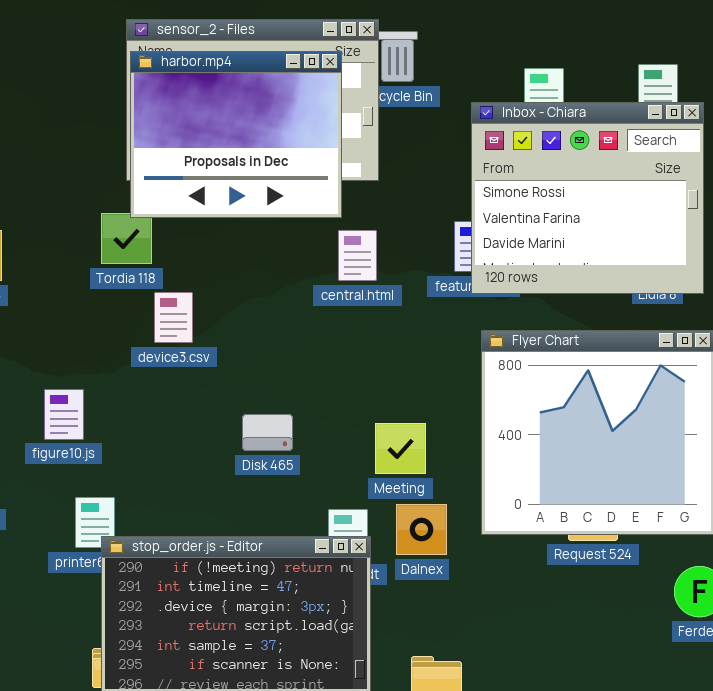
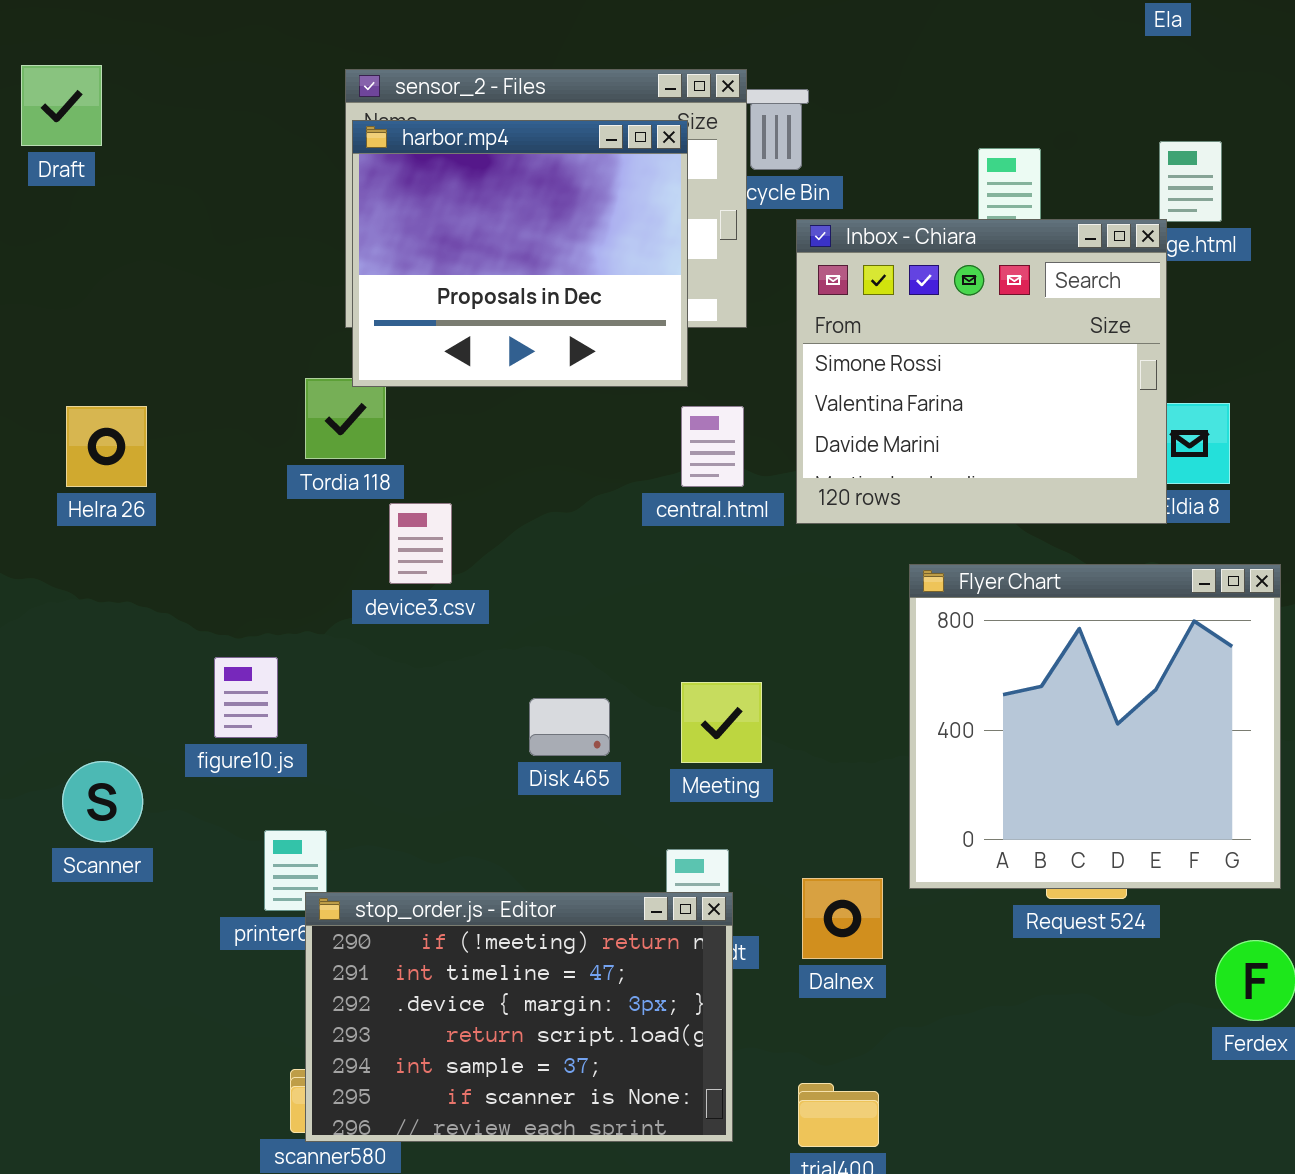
Inbox - Chiara: [471,102,704,294] -> [796,219,1167,524], moved
Meeting: [375,423,426,474] -> [681,682,762,763], moved
Dalnex: [396,504,447,555] -> [802,878,883,959], moved

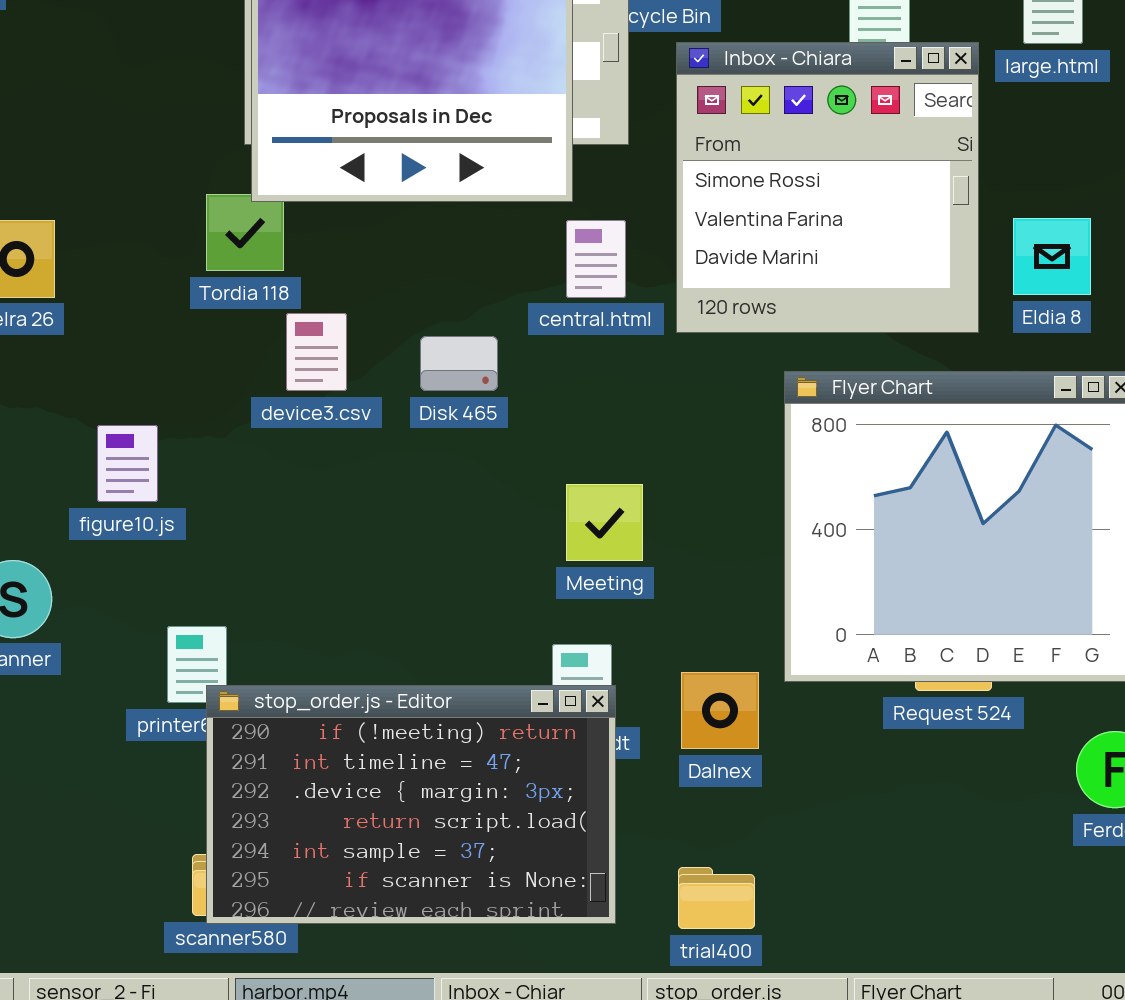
Inbox - Chiara: [796,219,1167,524] -> [676,42,979,333], resized
figure10.js: [214,657,278,738] -> [97,425,158,502], moved
Disk 465: [529,698,610,756] -> [420,336,498,391], moved

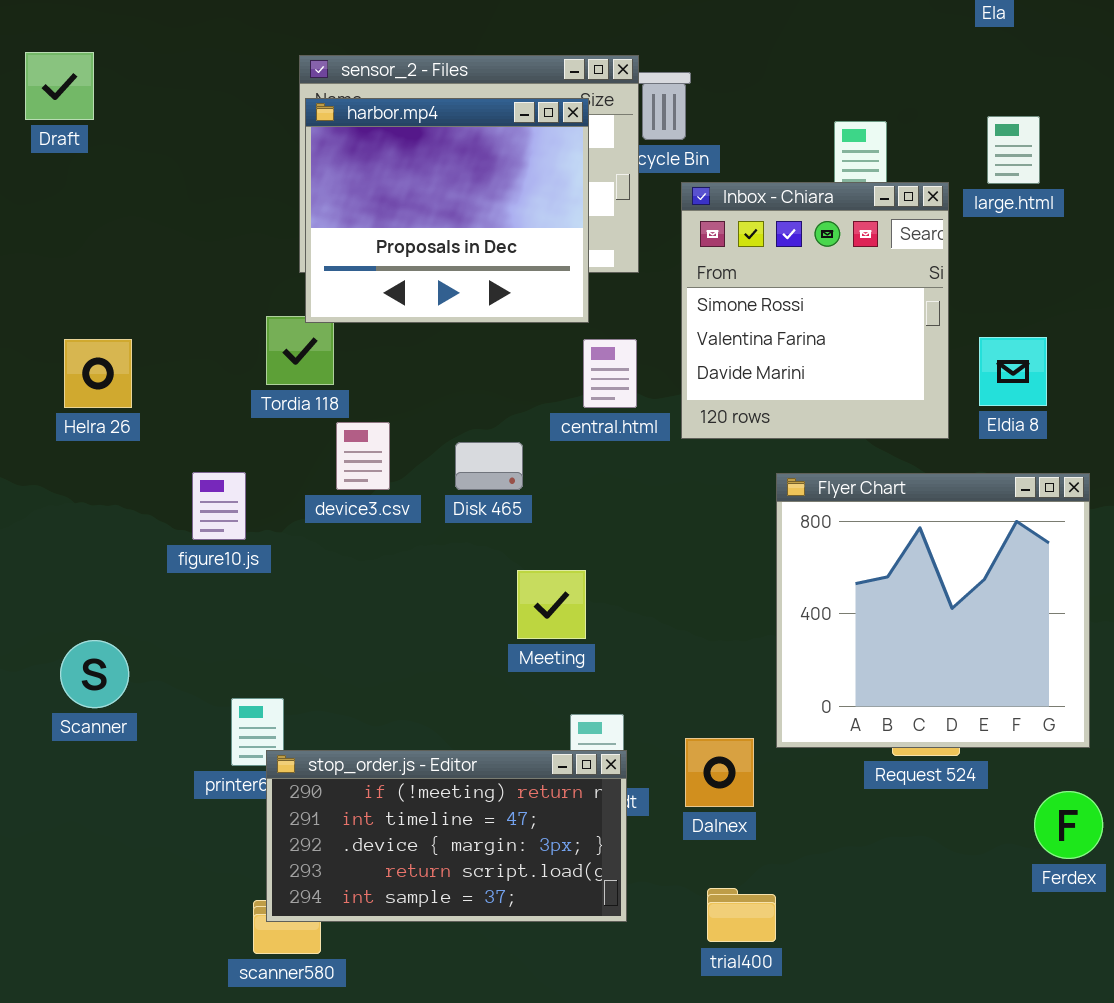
figure10.js: [97,425,158,502] -> [192,472,246,540], moved
Meeting: [566,484,643,561] -> [517,570,586,639], moved
stop_order.js - Editor: [206,685,616,924] -> [266,750,627,922], resized
trial400: [678,867,755,929] -> [707,888,776,942], moved

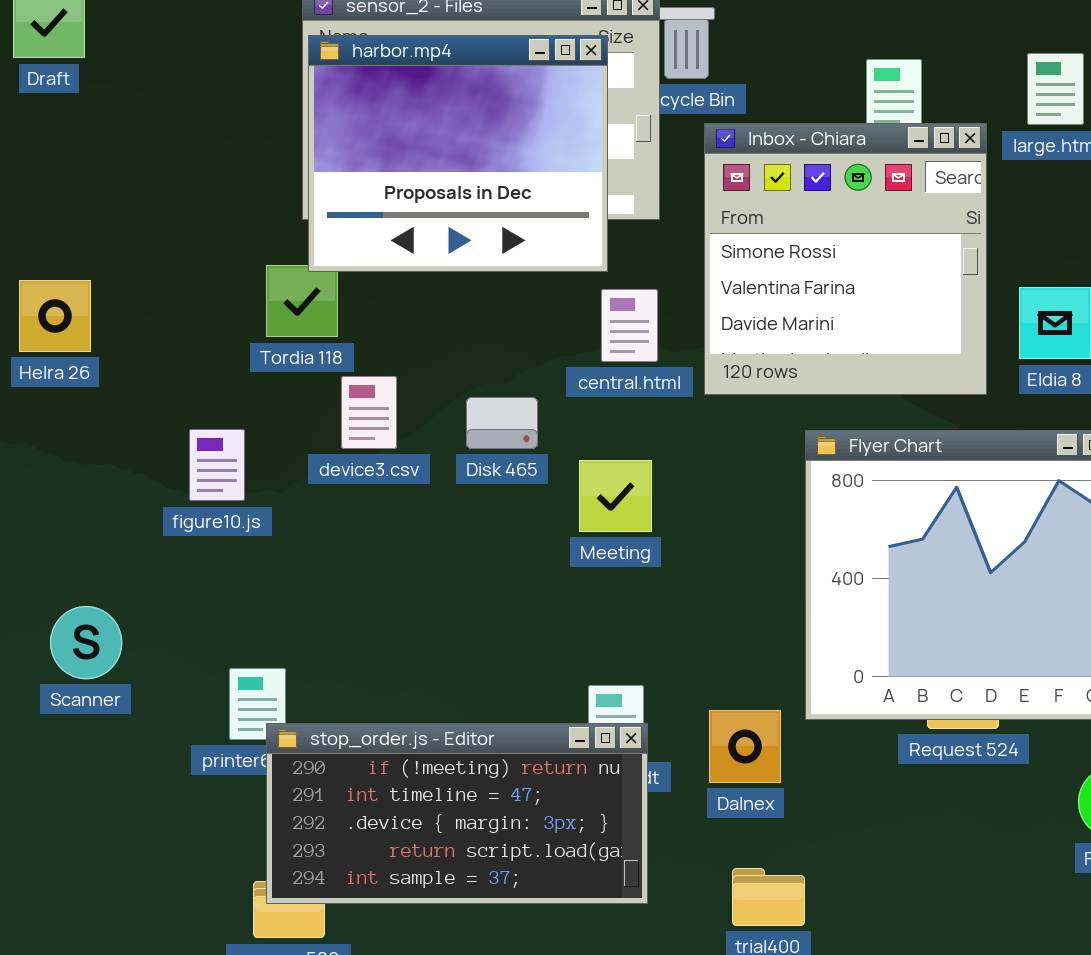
Helra 26: [64,339,132,408] -> [19,280,91,352], moved
Meeting: [517,570,586,639] -> [579,460,652,532], moved

